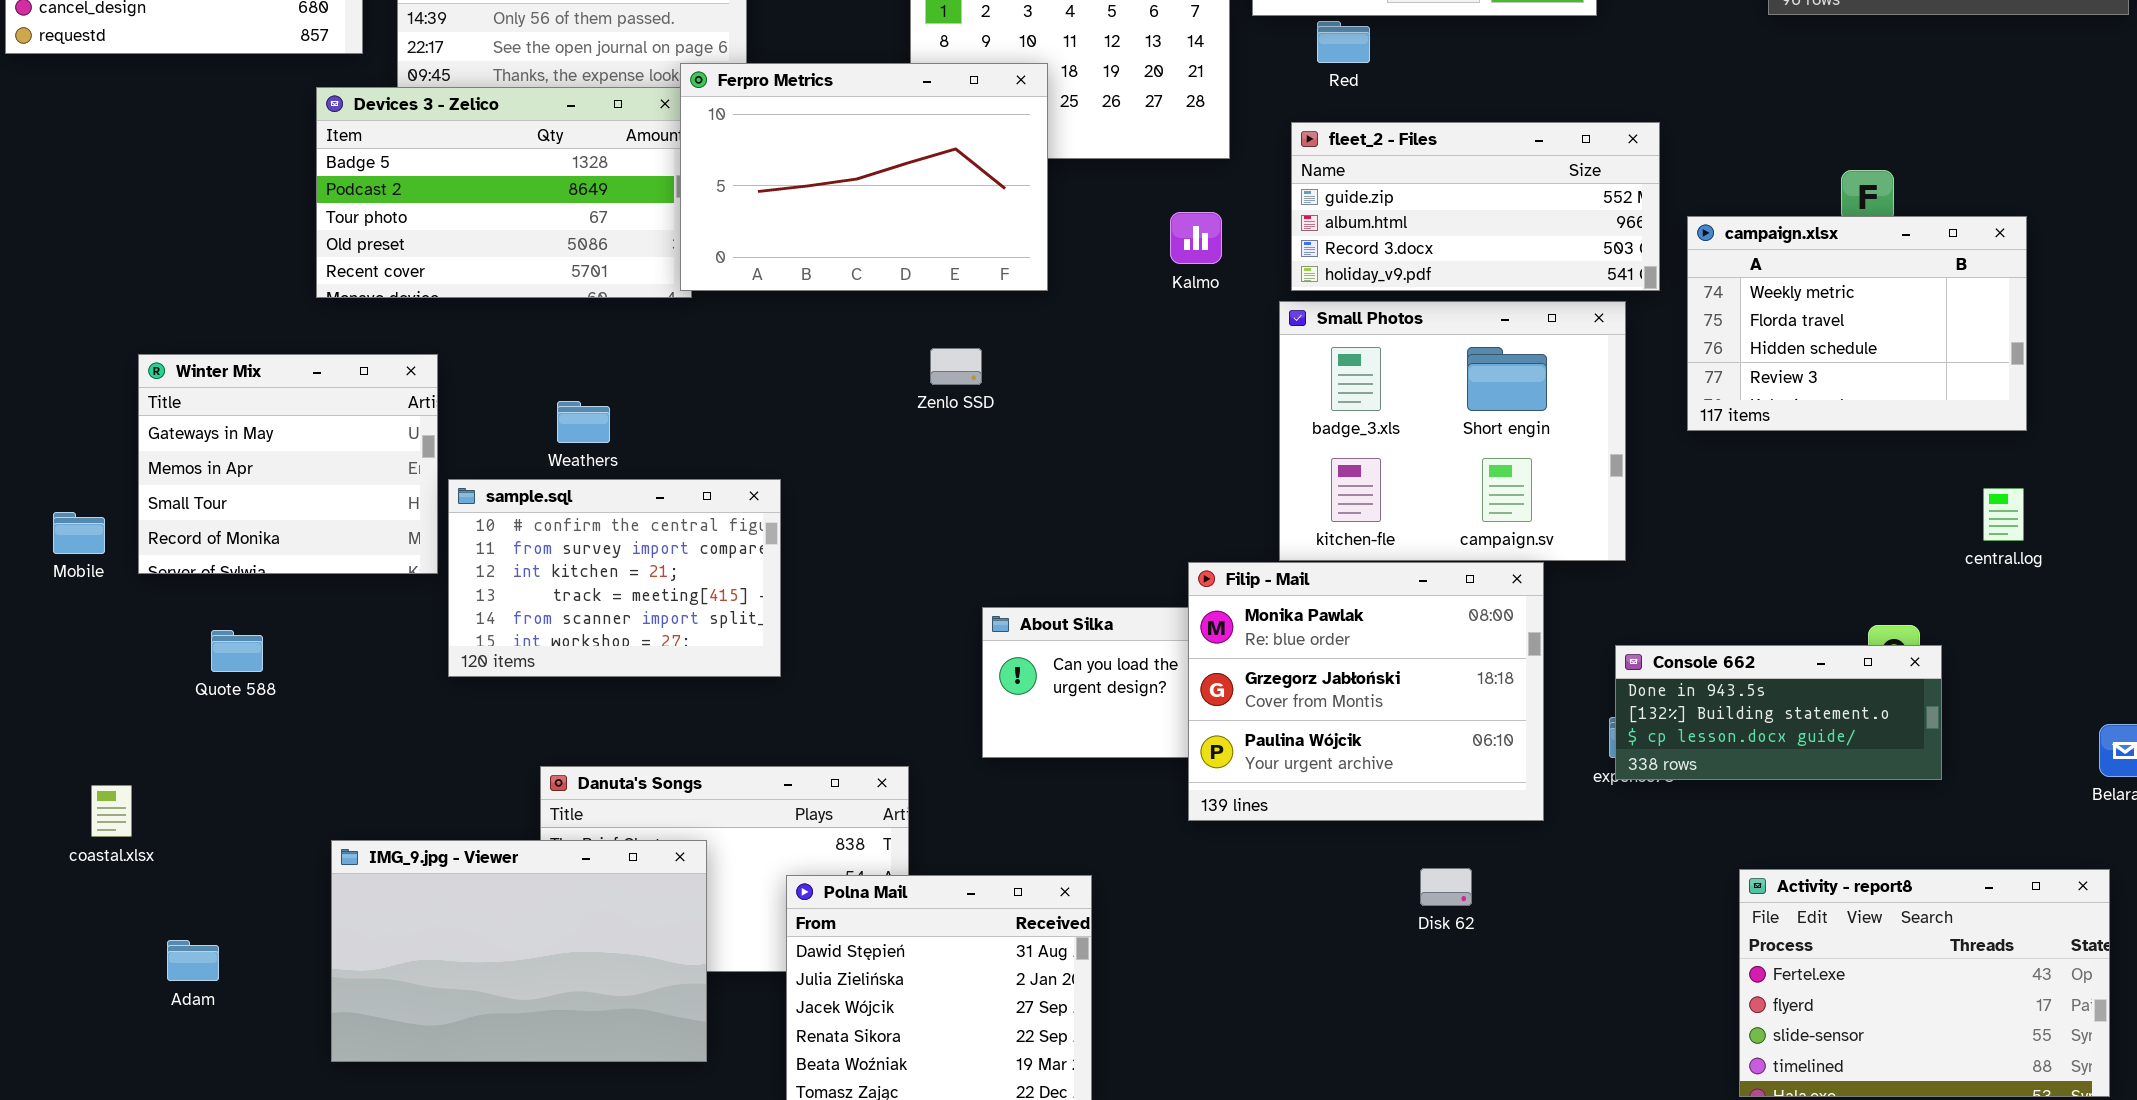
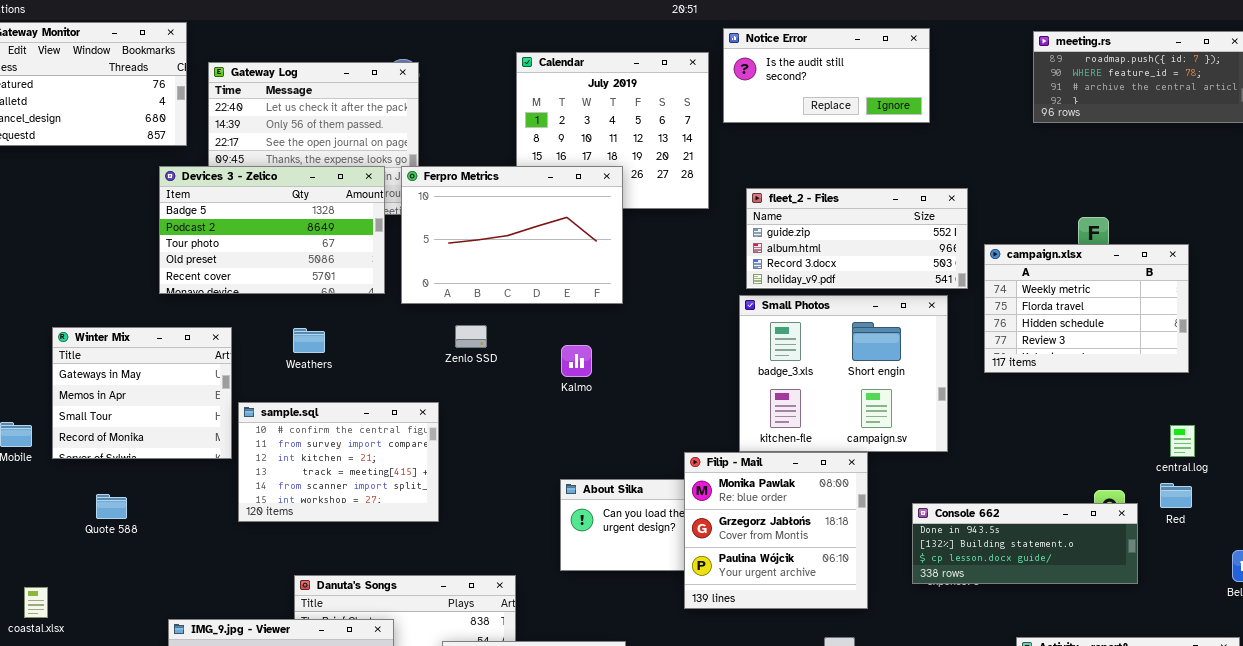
Red: [1317,21,1370,63] -> [1160,483,1192,508], moved
Ferpro Metrics: [680,63,1048,291] -> [401,166,623,304], moved
Kalmo: [1170,212,1222,264] -> [561,345,592,377], moved
Zenlo SSD: [930,348,982,385] -> [455,325,487,348], moved
Weathers: [557,401,610,443] -> [293,328,325,353], moved
central.log: [1983,488,2024,541] -> [1170,425,1195,457], moved
Filip - Mail: [1188,562,1544,821] -> [684,452,868,609], resized
Console 662: [1615,645,1942,780] -> [912,503,1138,584], resized

